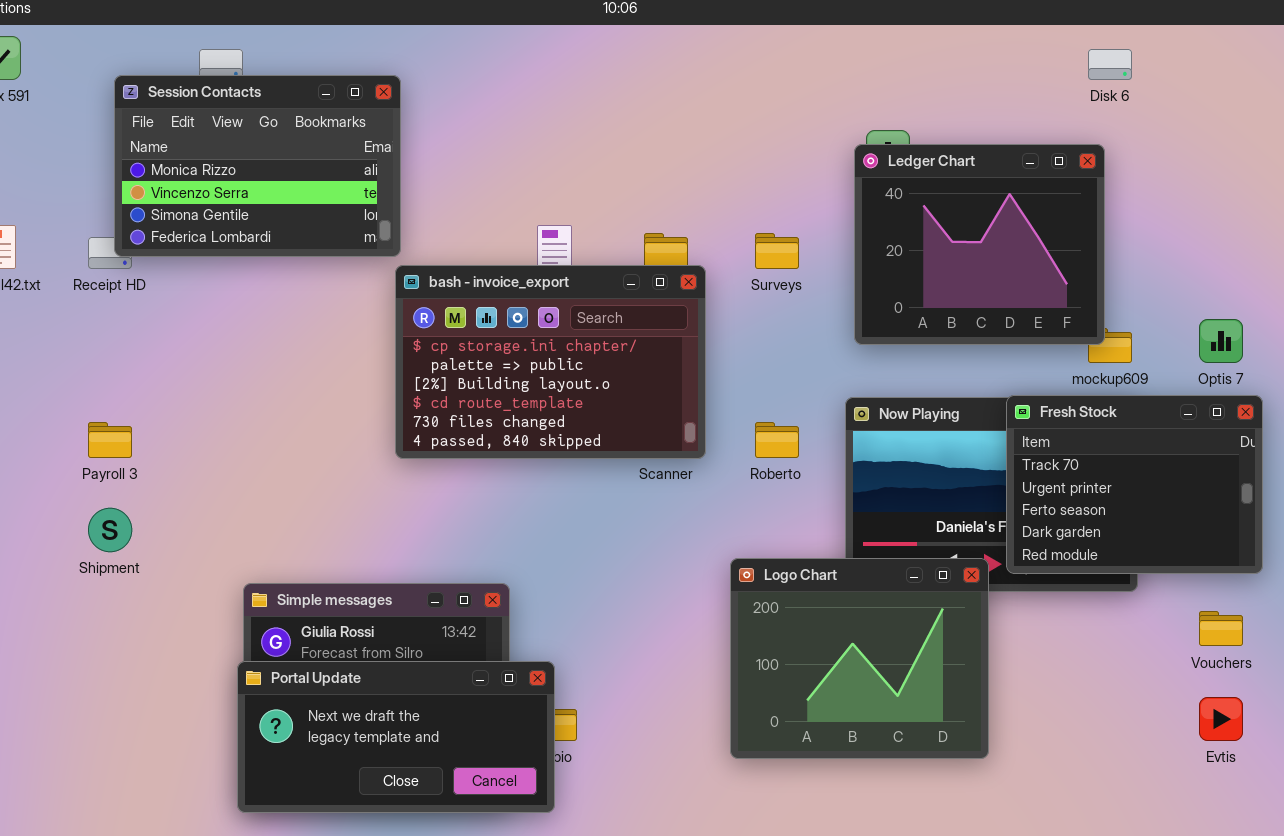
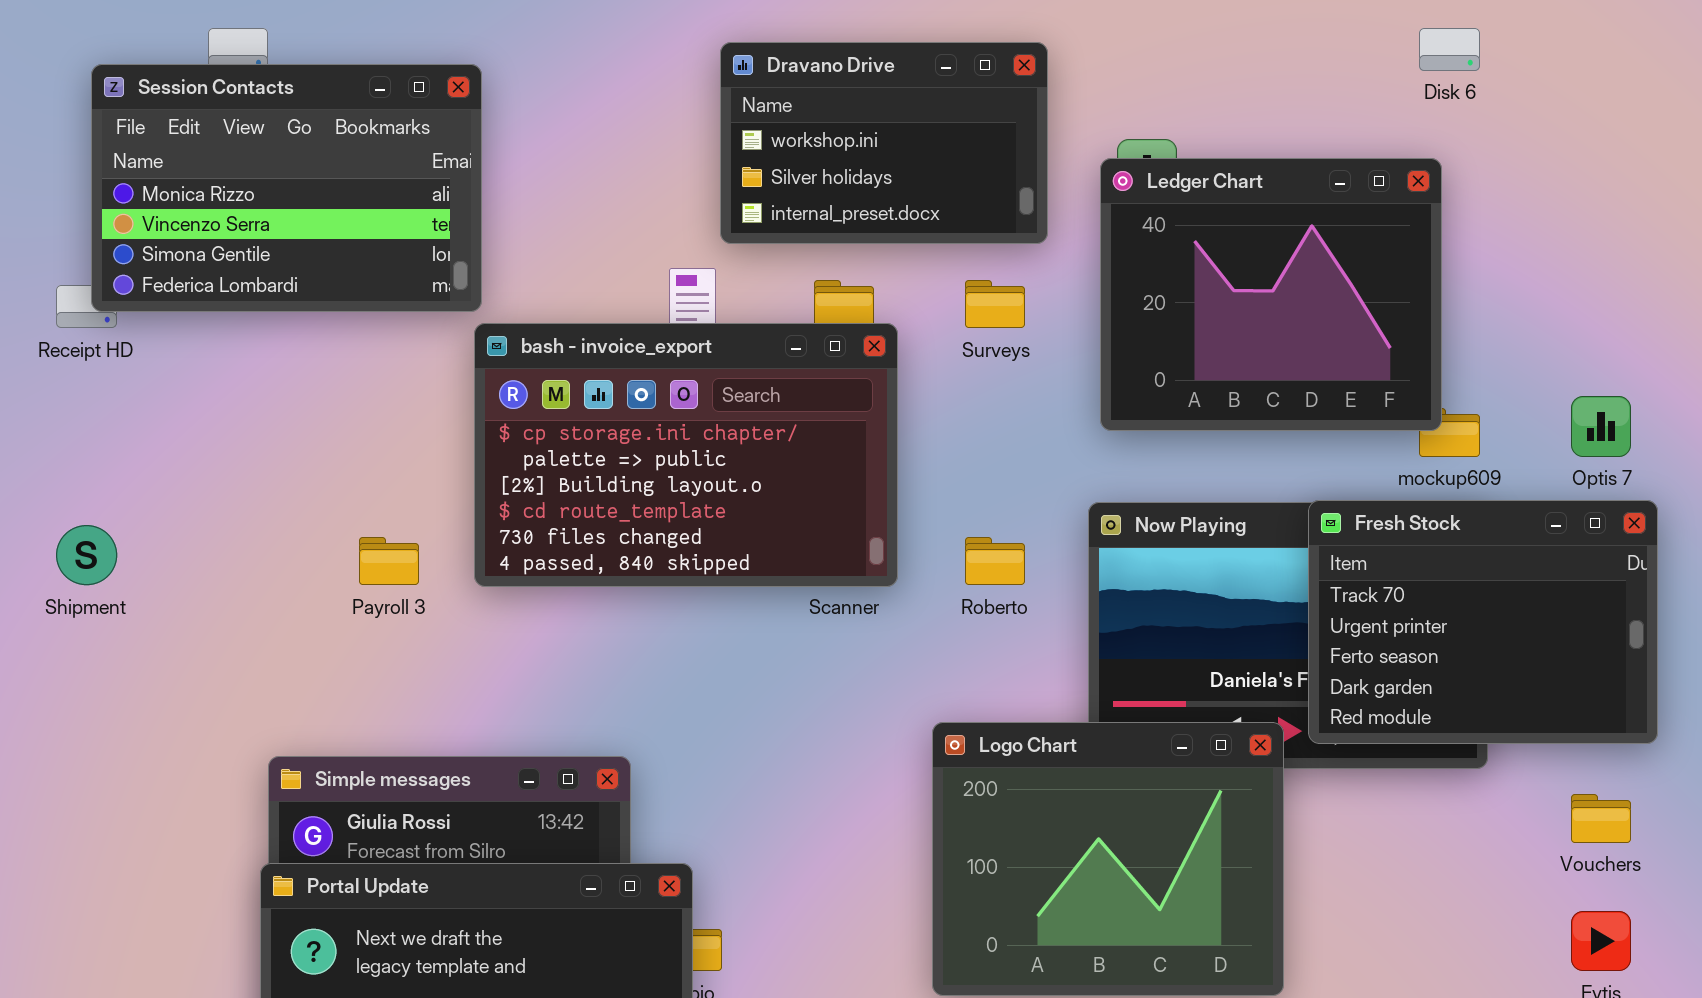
Dravano Drive: none -> [720,42,1048,244], opened
Payroll 3: [88,422,132,458] -> [359,537,419,585], moved
Shipment: [88,508,132,552] -> [56,525,117,585], moved

